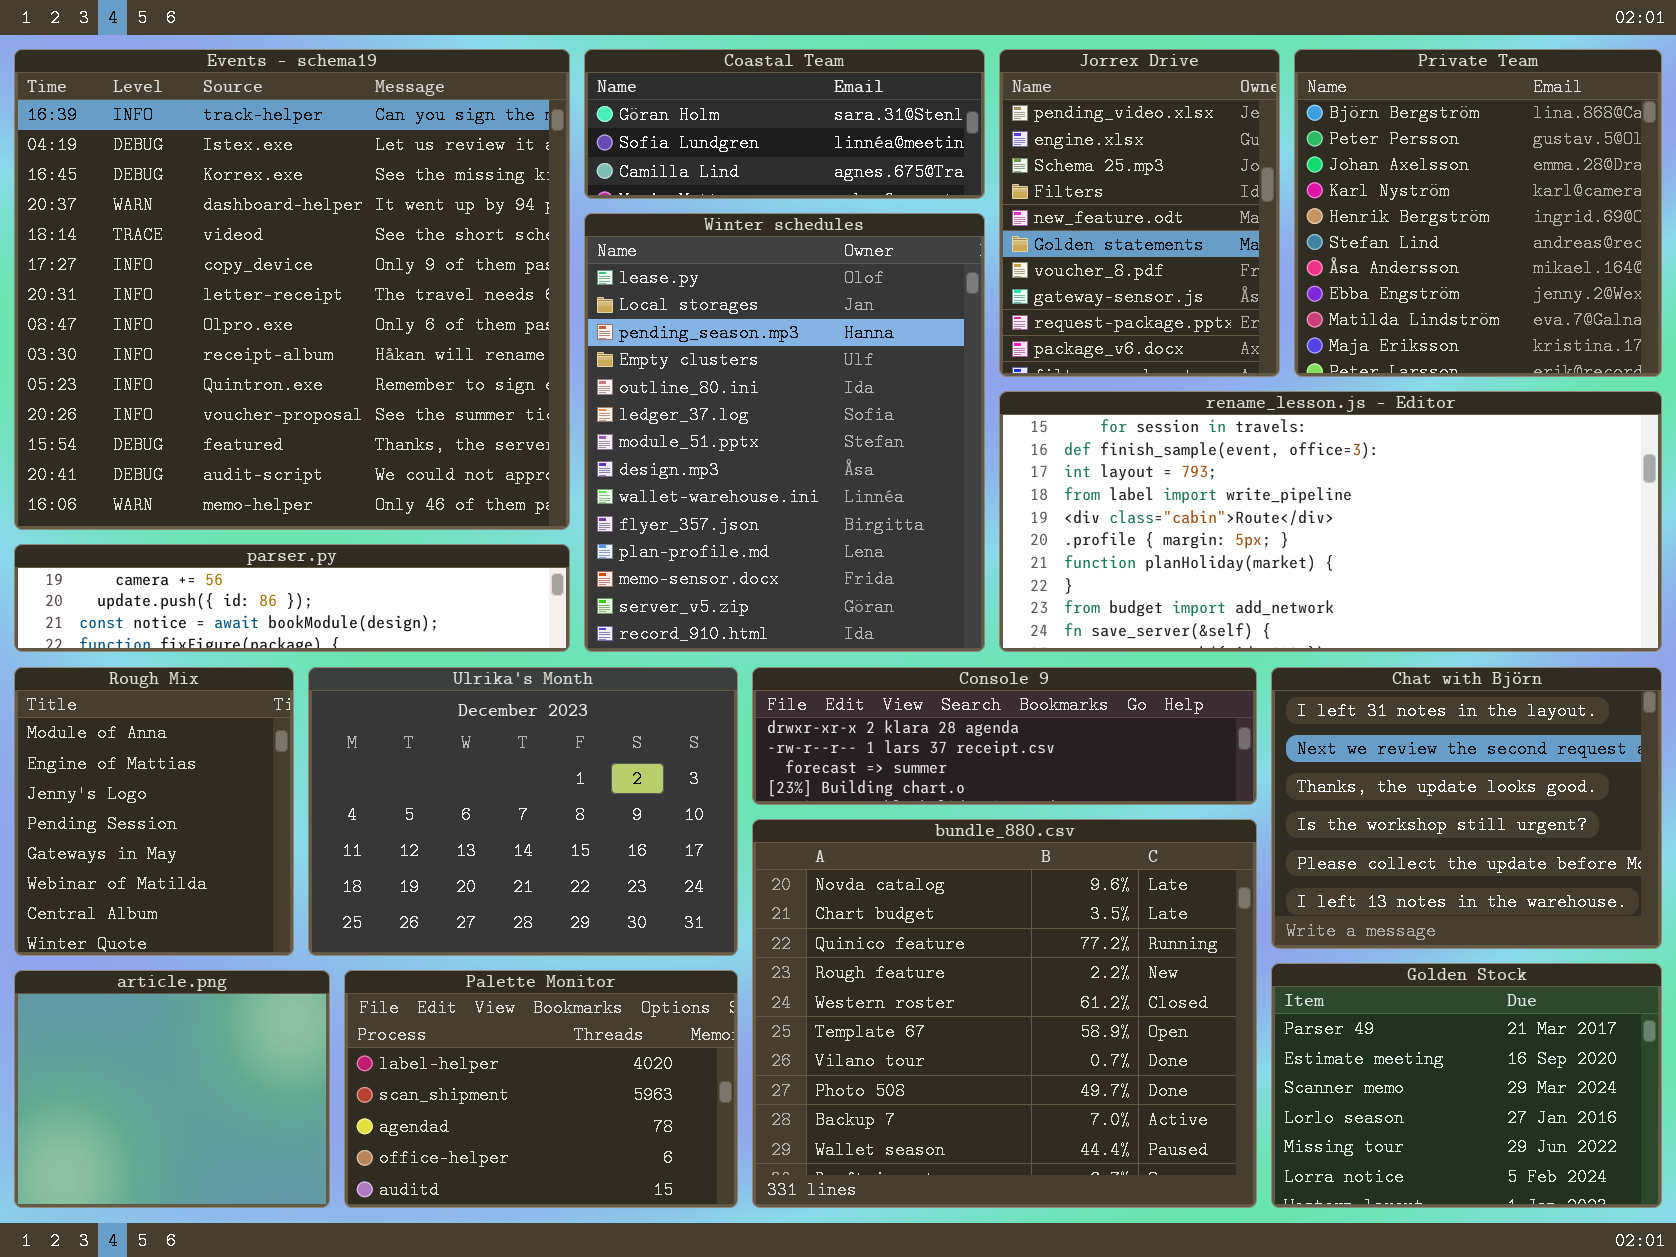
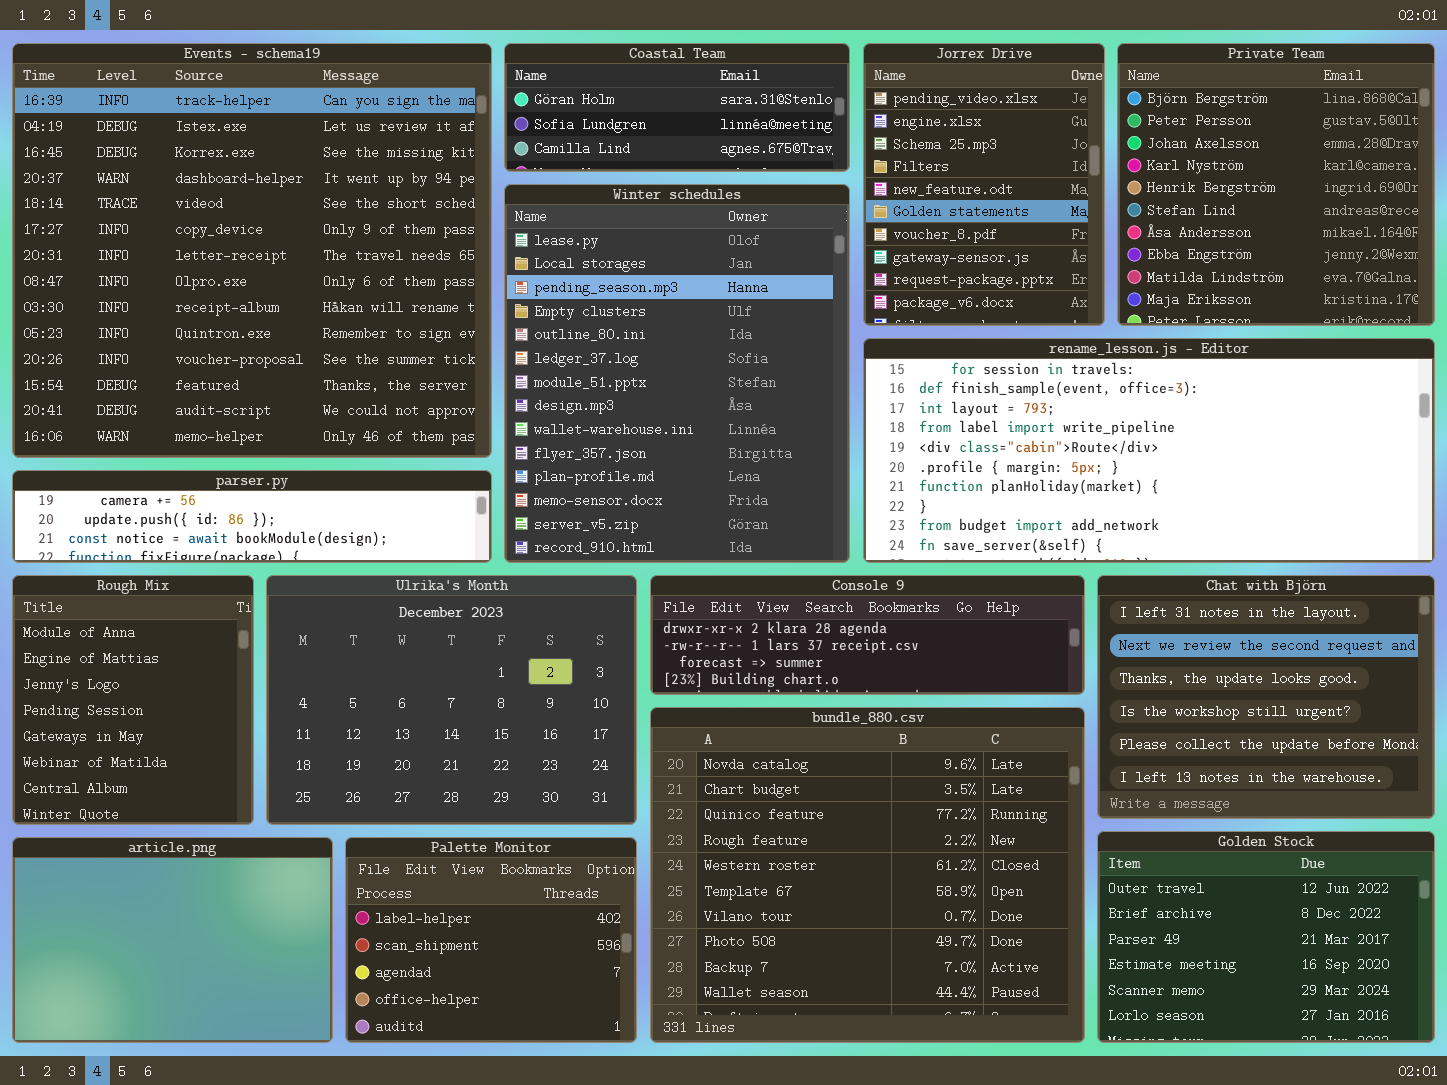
Golden Stock: [1271,963,1662,1208] -> [1097,831,1435,1043], scrolled up 2 rows
article.png: [14,970,330,1208] -> [12,837,333,1043], resized
Palette Monitor: [344,970,738,1208] -> [345,837,637,1043], resized

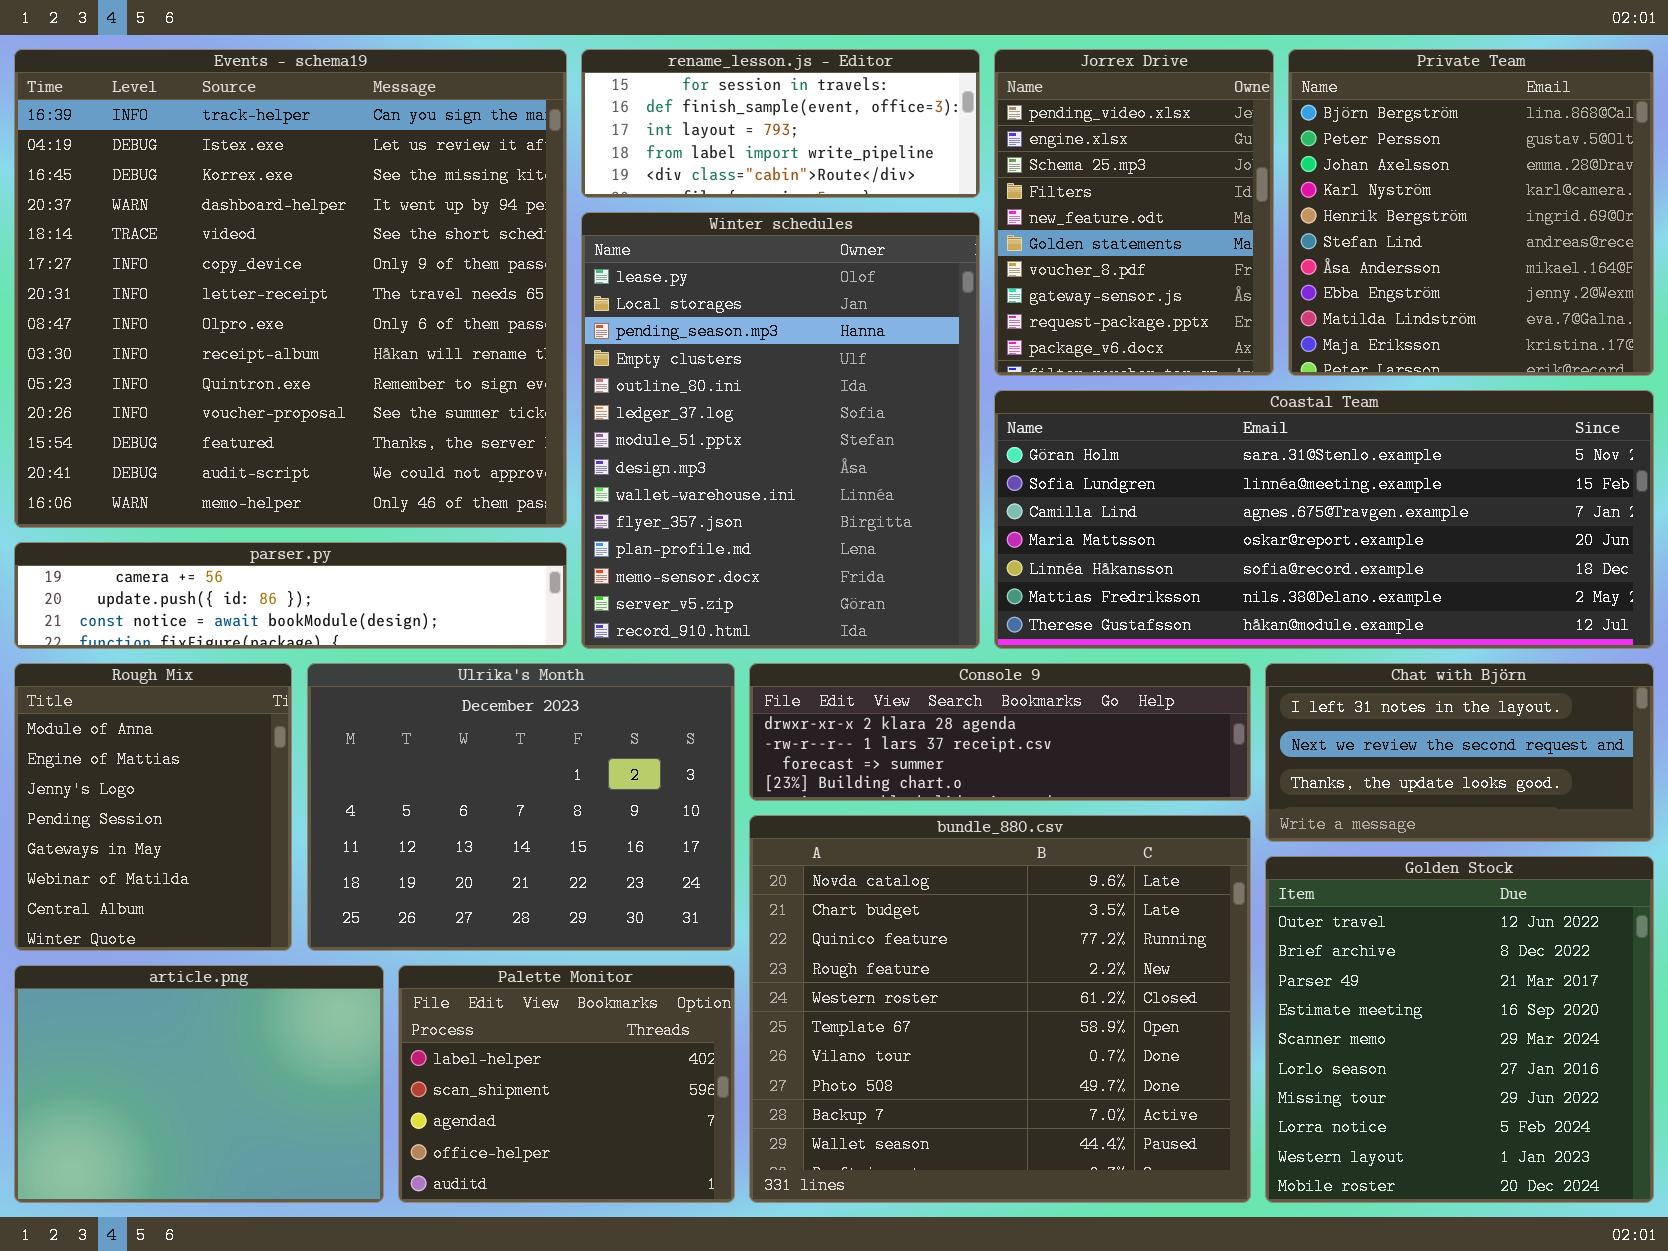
Coastal Team: [504,43,850,172] -> [994,390,1654,649], moved, resized
rename_lesson.js - Editor: [863,338,1435,563] -> [581,49,980,198], moved, resized
Chat with Björn: [1097,575,1435,819] -> [1265,663,1654,842], resized
Golden Stock: [1097,831,1435,1043] -> [1265,856,1654,1203], resized

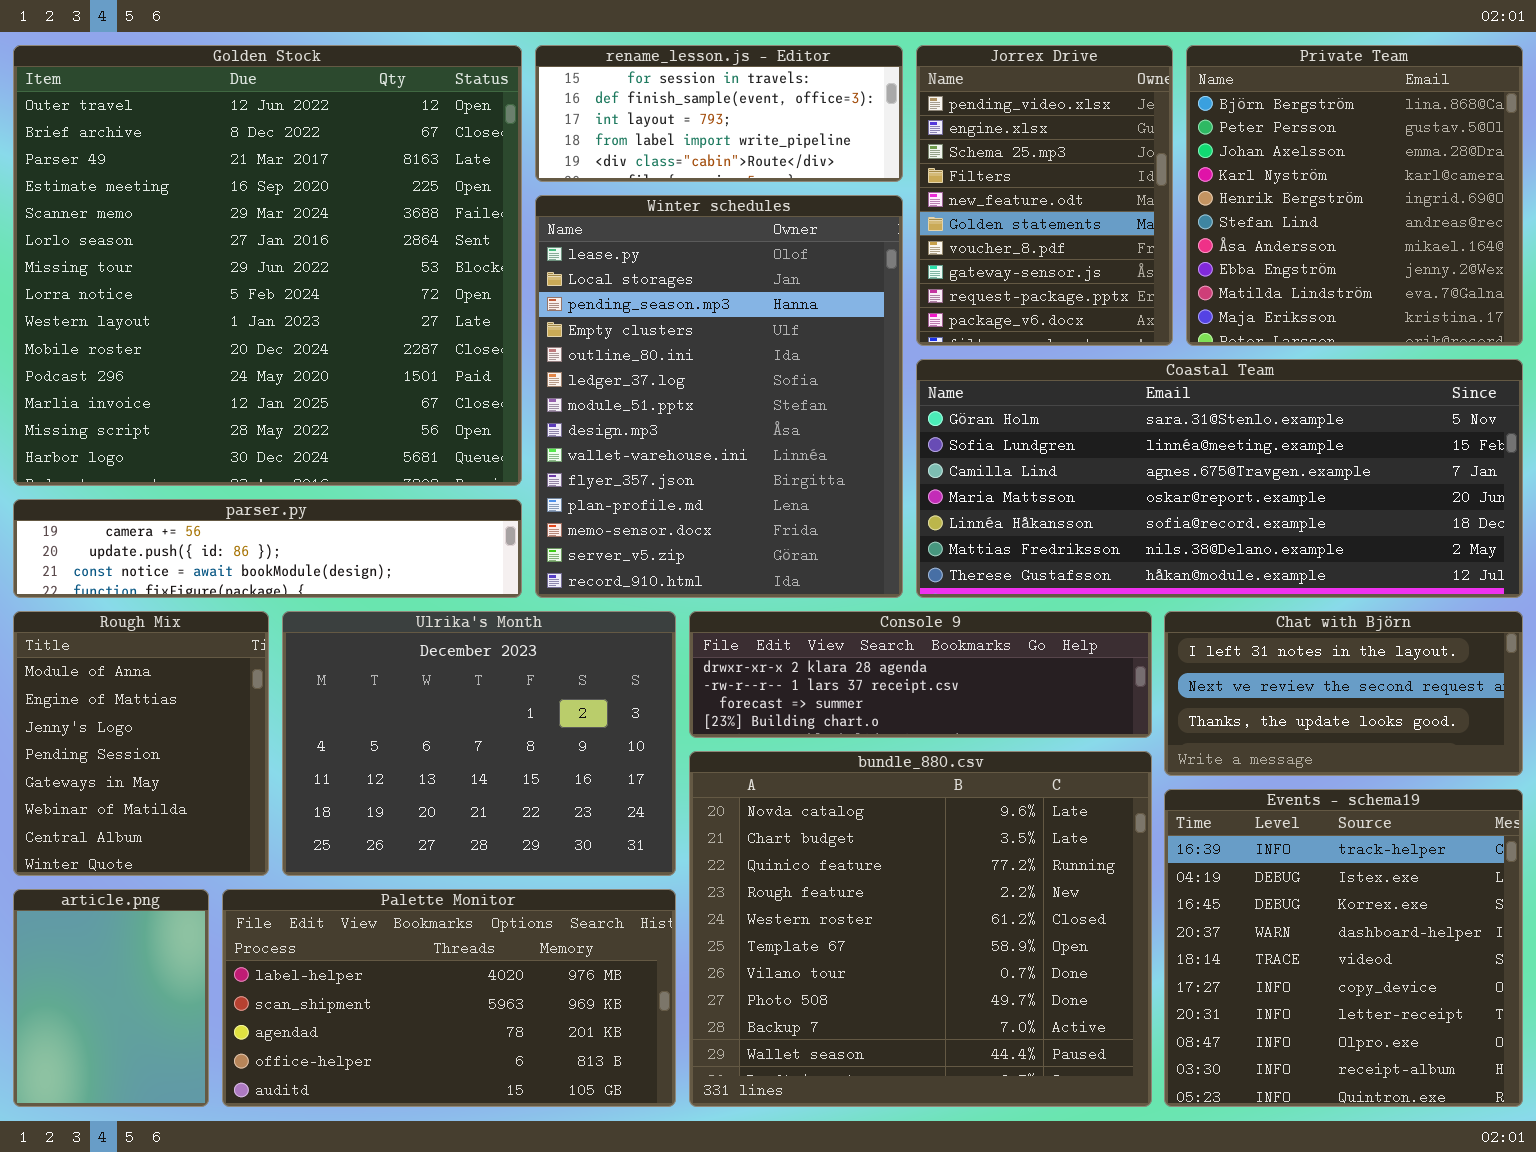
Events - schema19: [14,49,567,528] -> [1164,789,1523,1107], moved, resized
Golden Stock: [1265,856,1654,1203] -> [13,45,522,486], moved, resized
article.png: [14,965,384,1203] -> [13,889,209,1107], resized
Palette Monitor: [398,965,735,1203] -> [222,889,676,1107], resized

